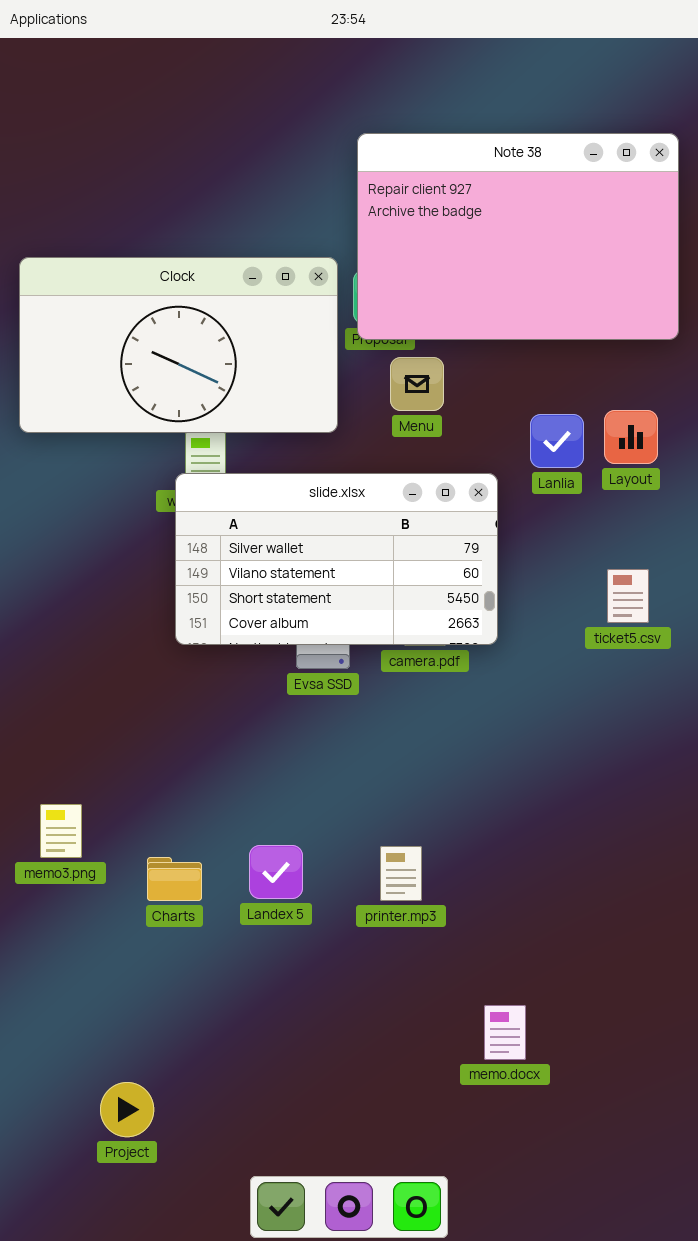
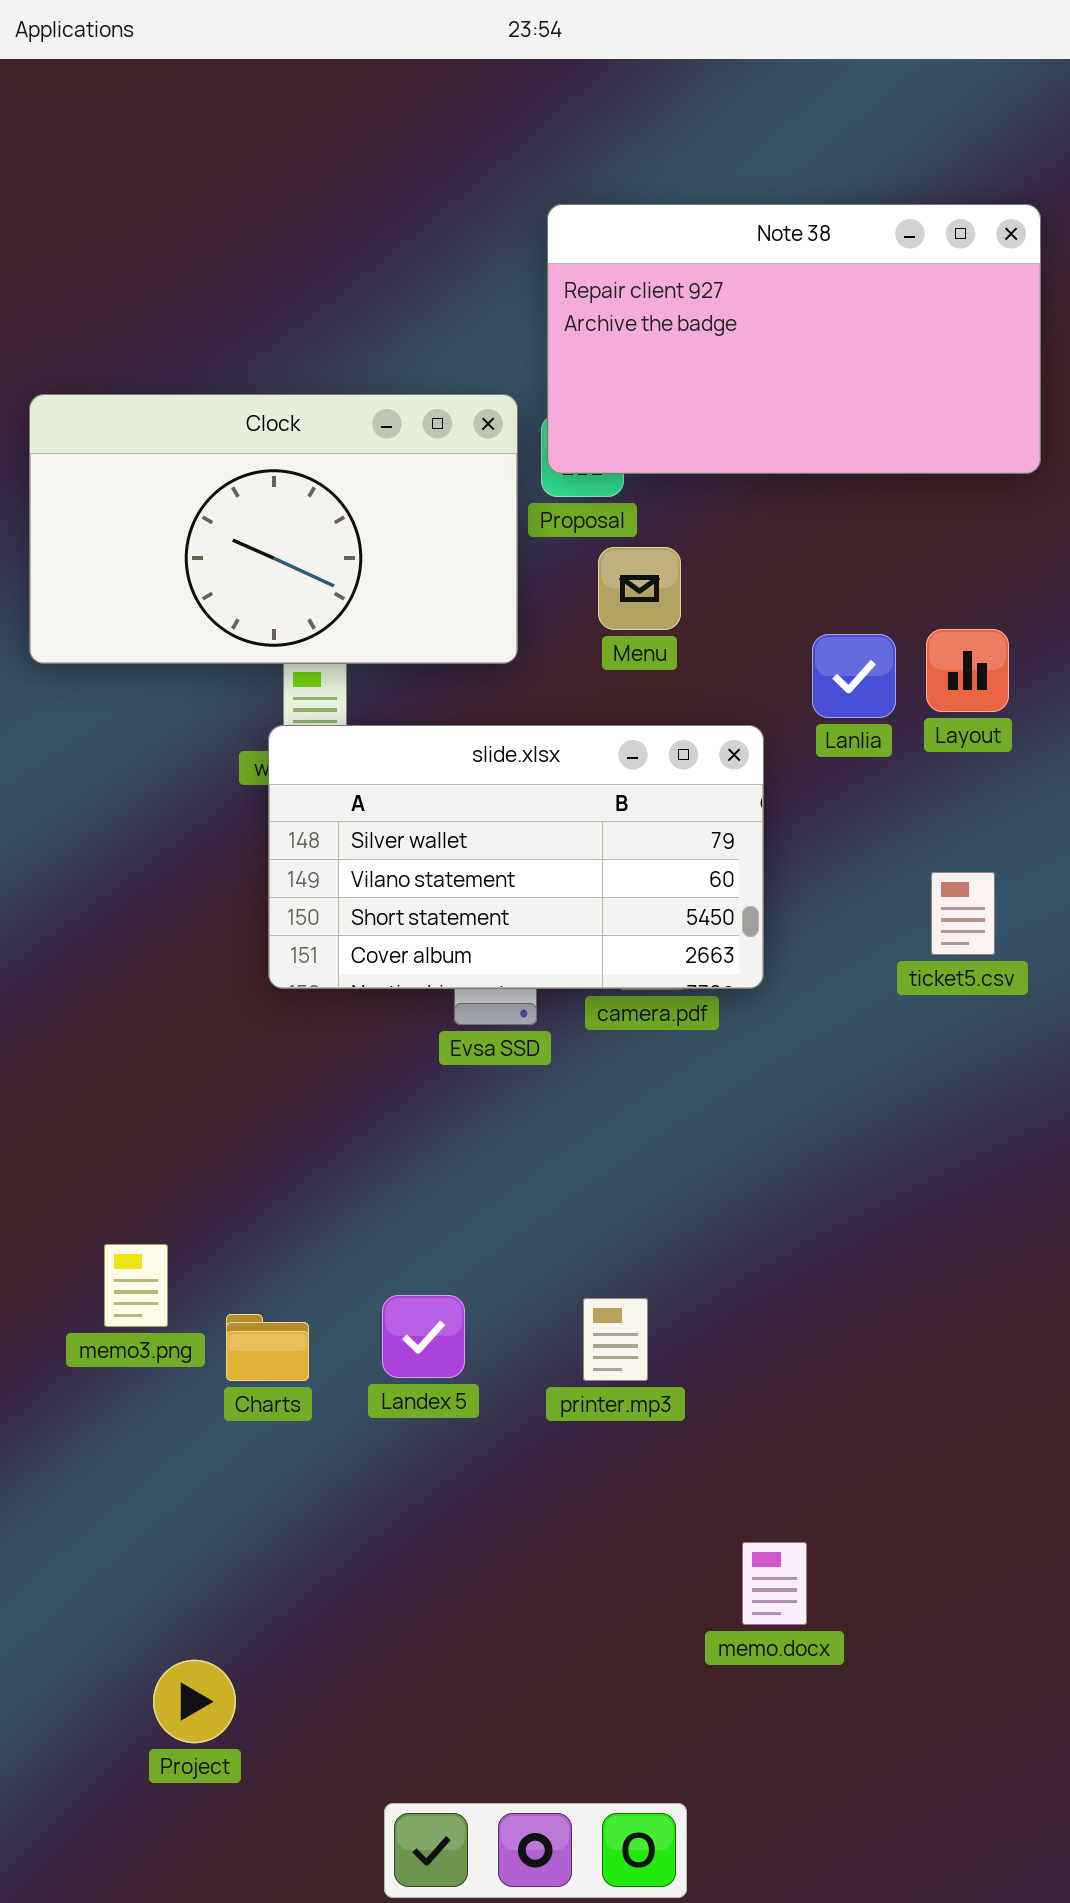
Note 38: [357,133,679,340] -> [547,204,1041,474], resized
memo3.png: [40,804,82,858] -> [104,1244,168,1327], moved

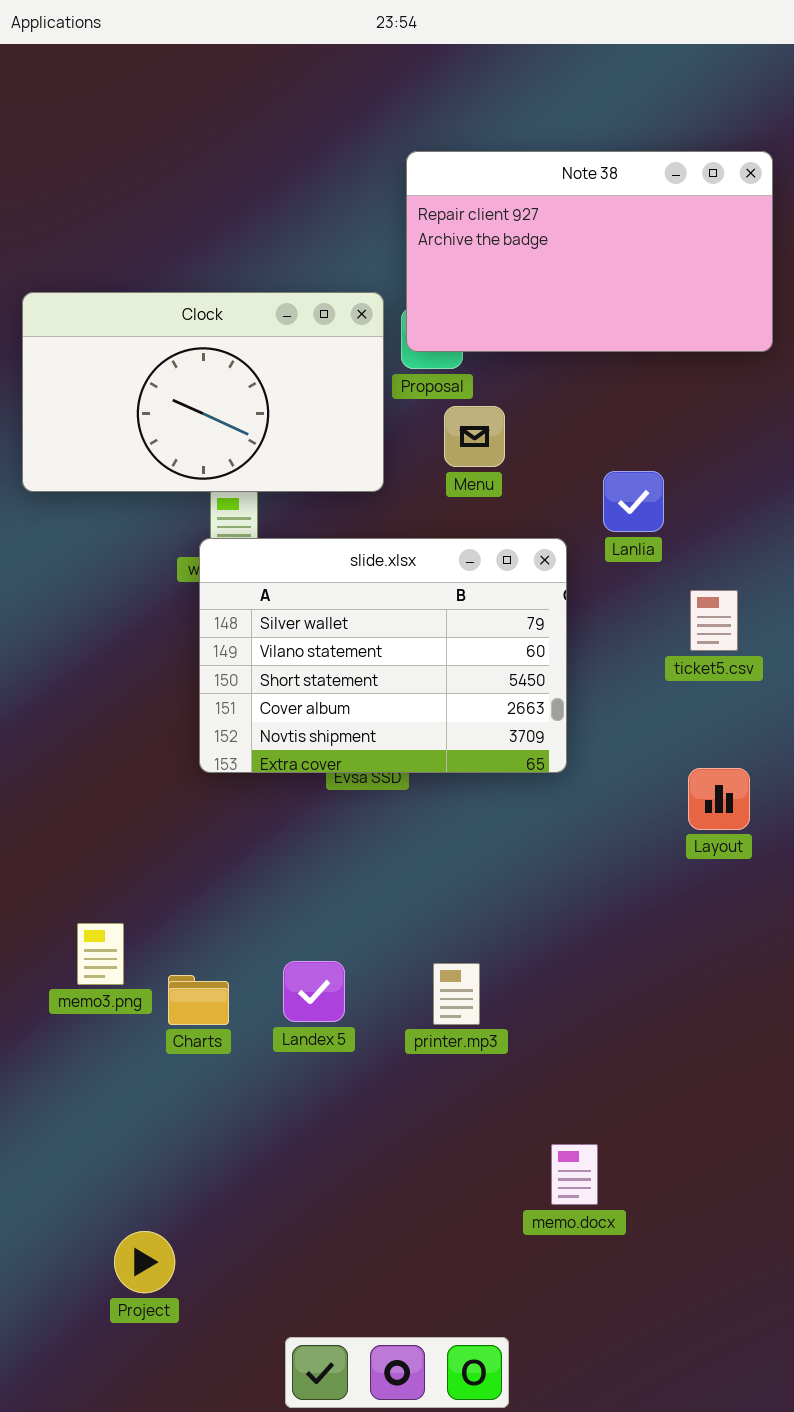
Layout: [926,629,1009,712] -> [688,768,750,830], moved
slide.xlsx: [268,725,764,989] -> [199,538,567,773], resized
ticket5.csv: [931,872,995,955] -> [690,590,738,651], moved

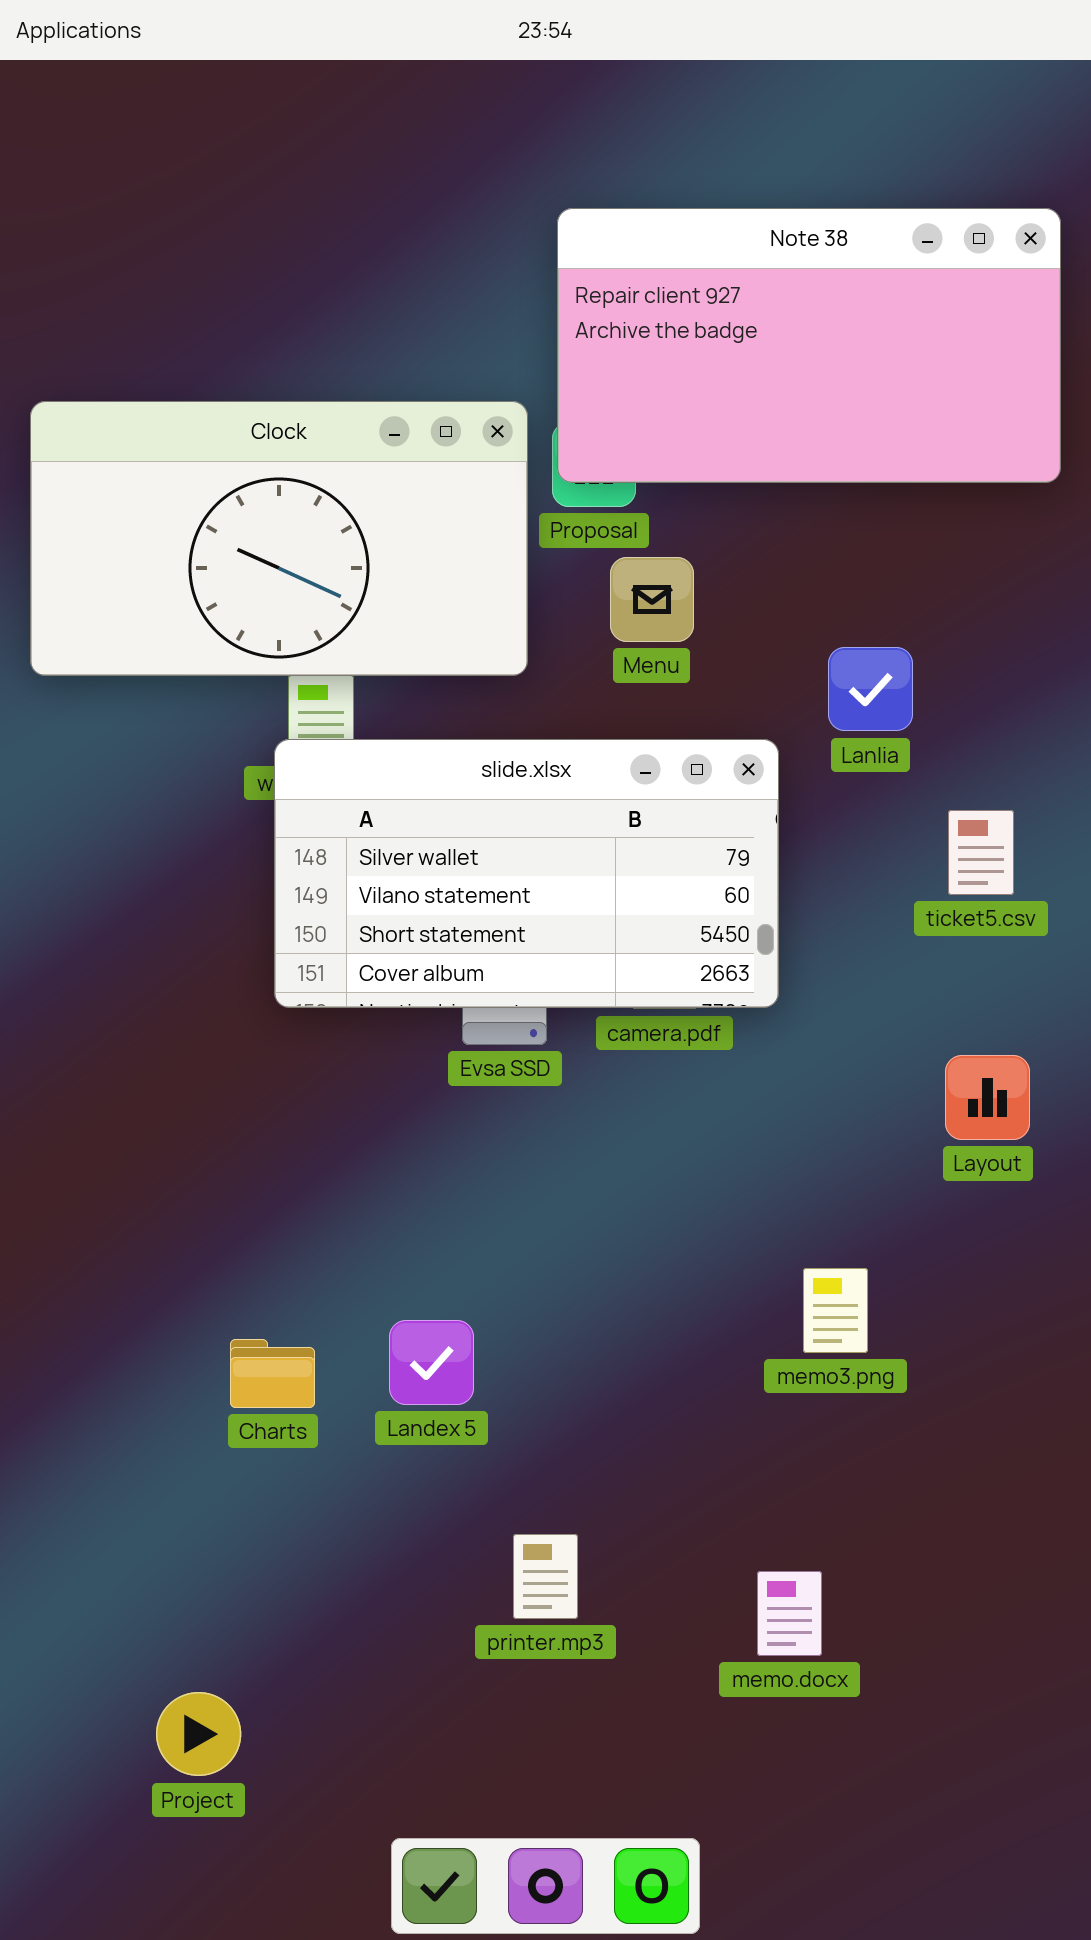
slide.xlsx: [199,538,567,773] -> [274,739,779,1008], resized
memo3.png: [77,923,124,985] -> [803,1268,868,1353], moved
printer.mp3: [433,963,480,1025] -> [513,1534,578,1619], moved

